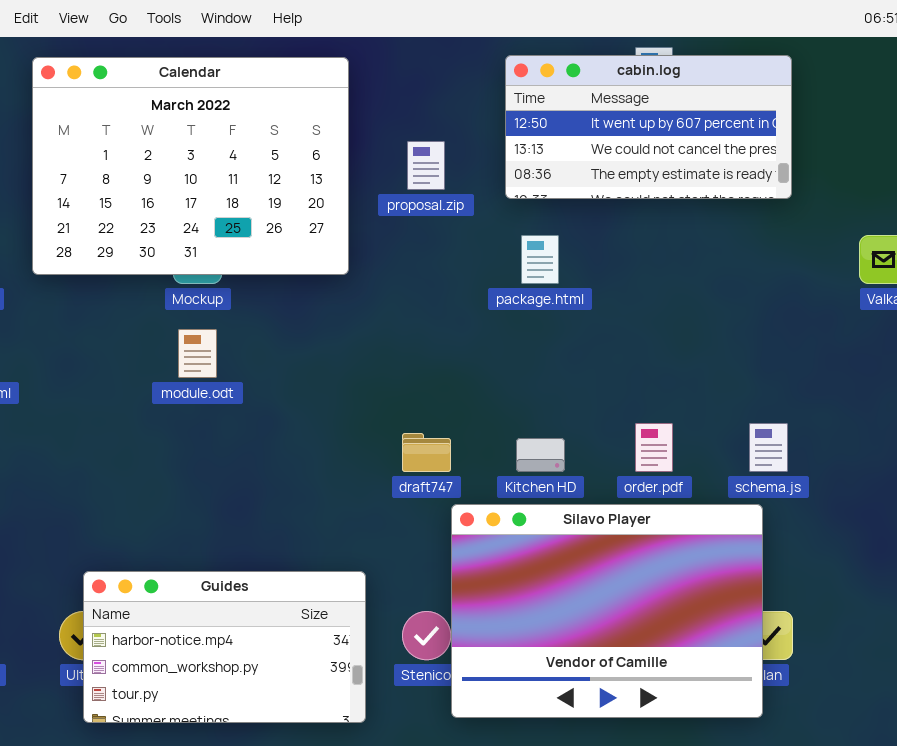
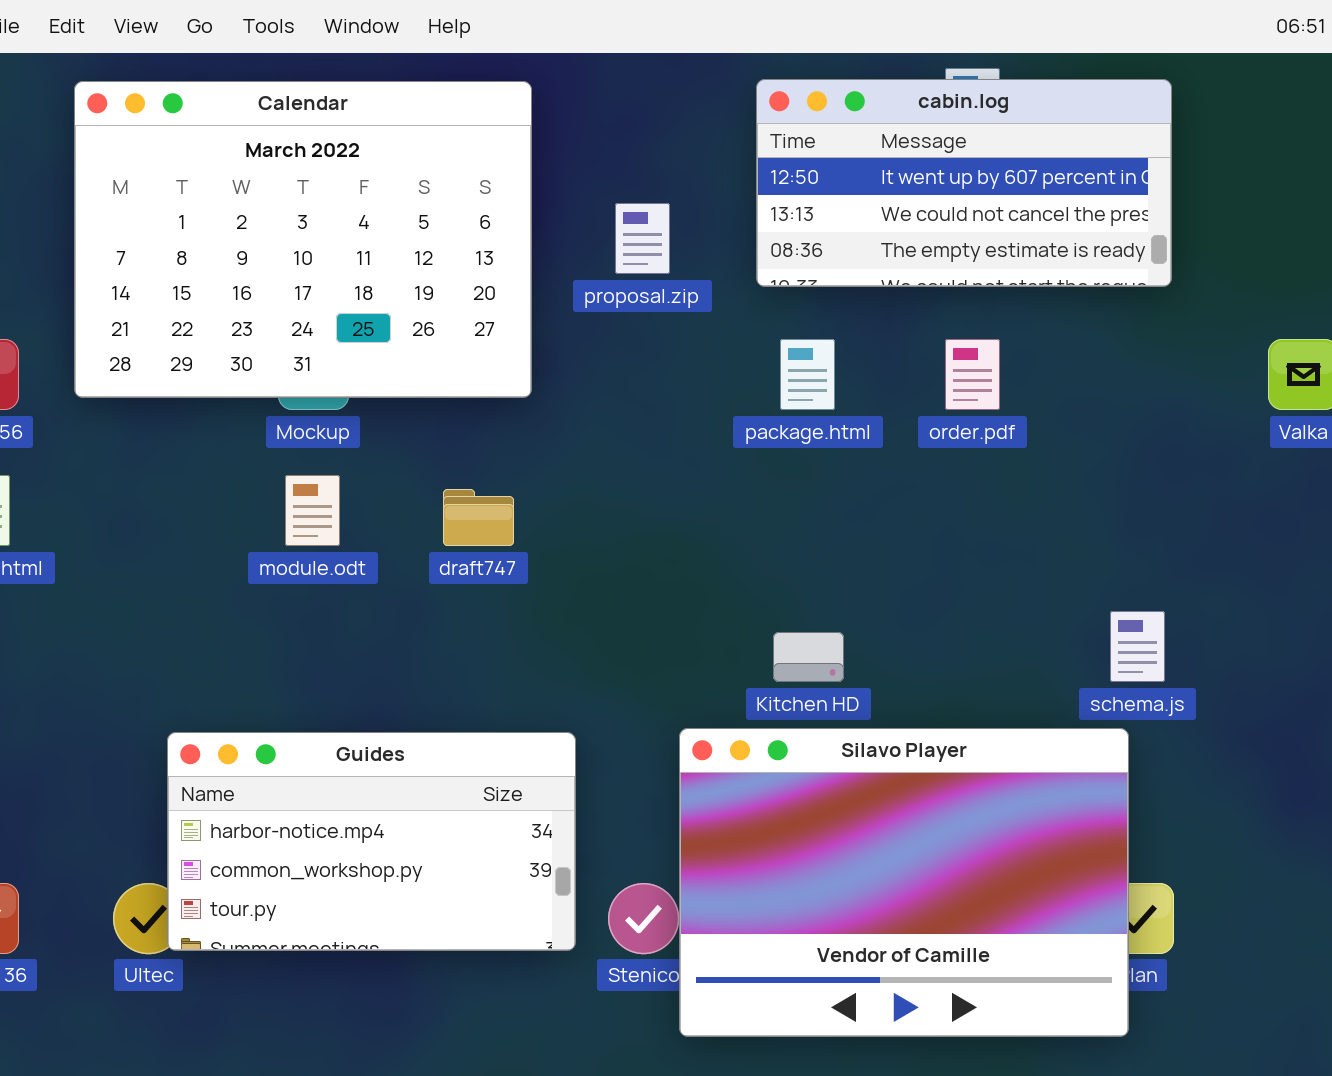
order.pdf: [635,423,673,472] -> [945,339,1000,410], moved
draft747: [402,433,451,472] -> [443,489,514,546], moved
Guides: [83,571,366,723] -> [167,732,576,951], moved

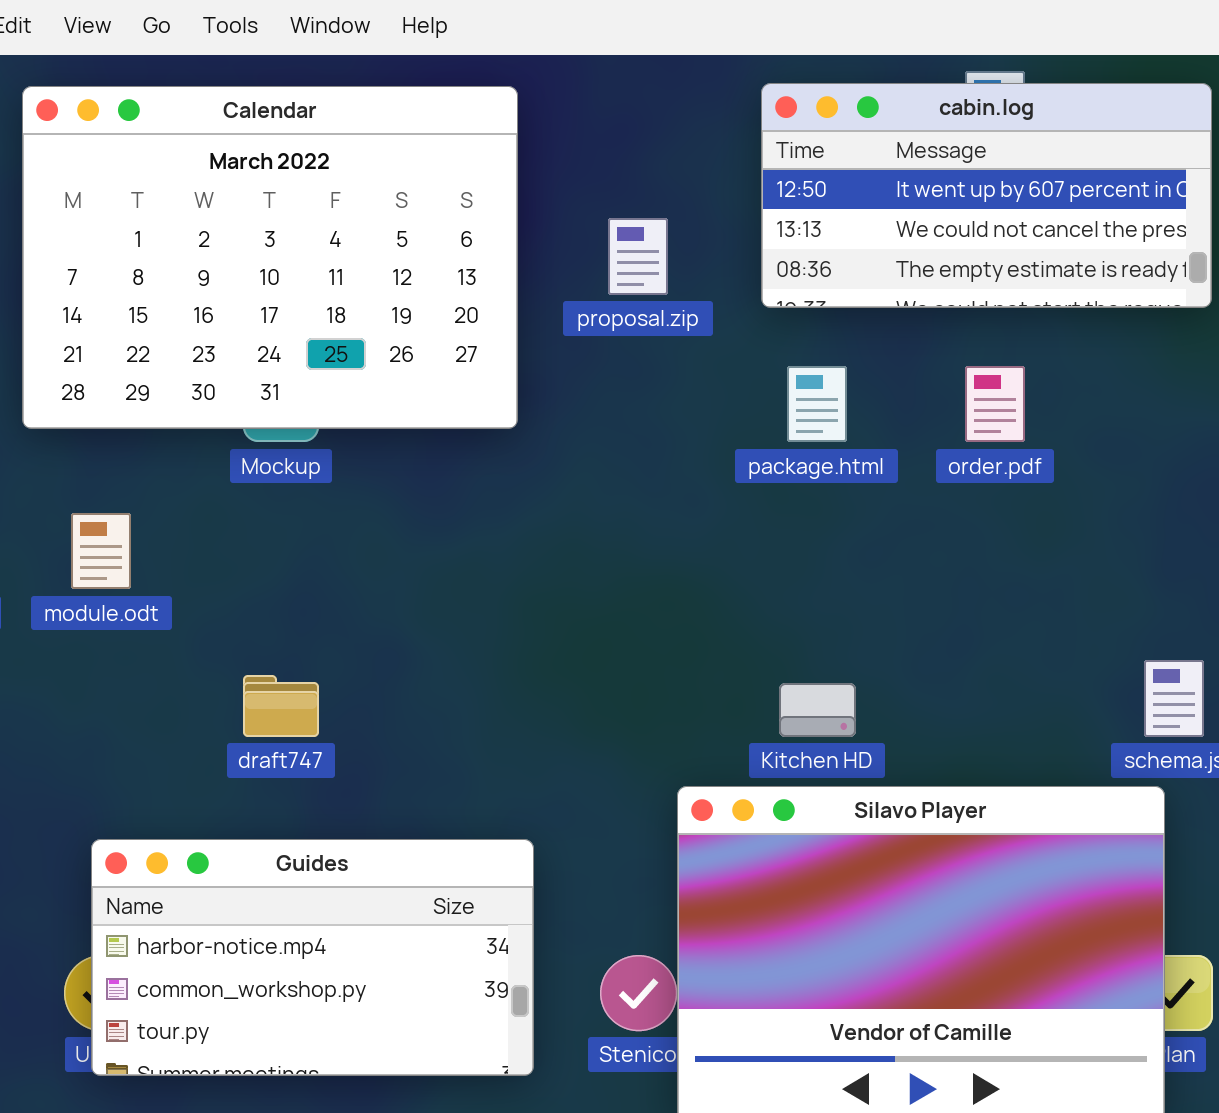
module.odt: [285,475,340,546] -> [71,513,131,589], moved
draft747: [443,489,514,546] -> [243,675,319,737], moved
Guides: [167,732,576,951] -> [91,839,534,1076], moved

